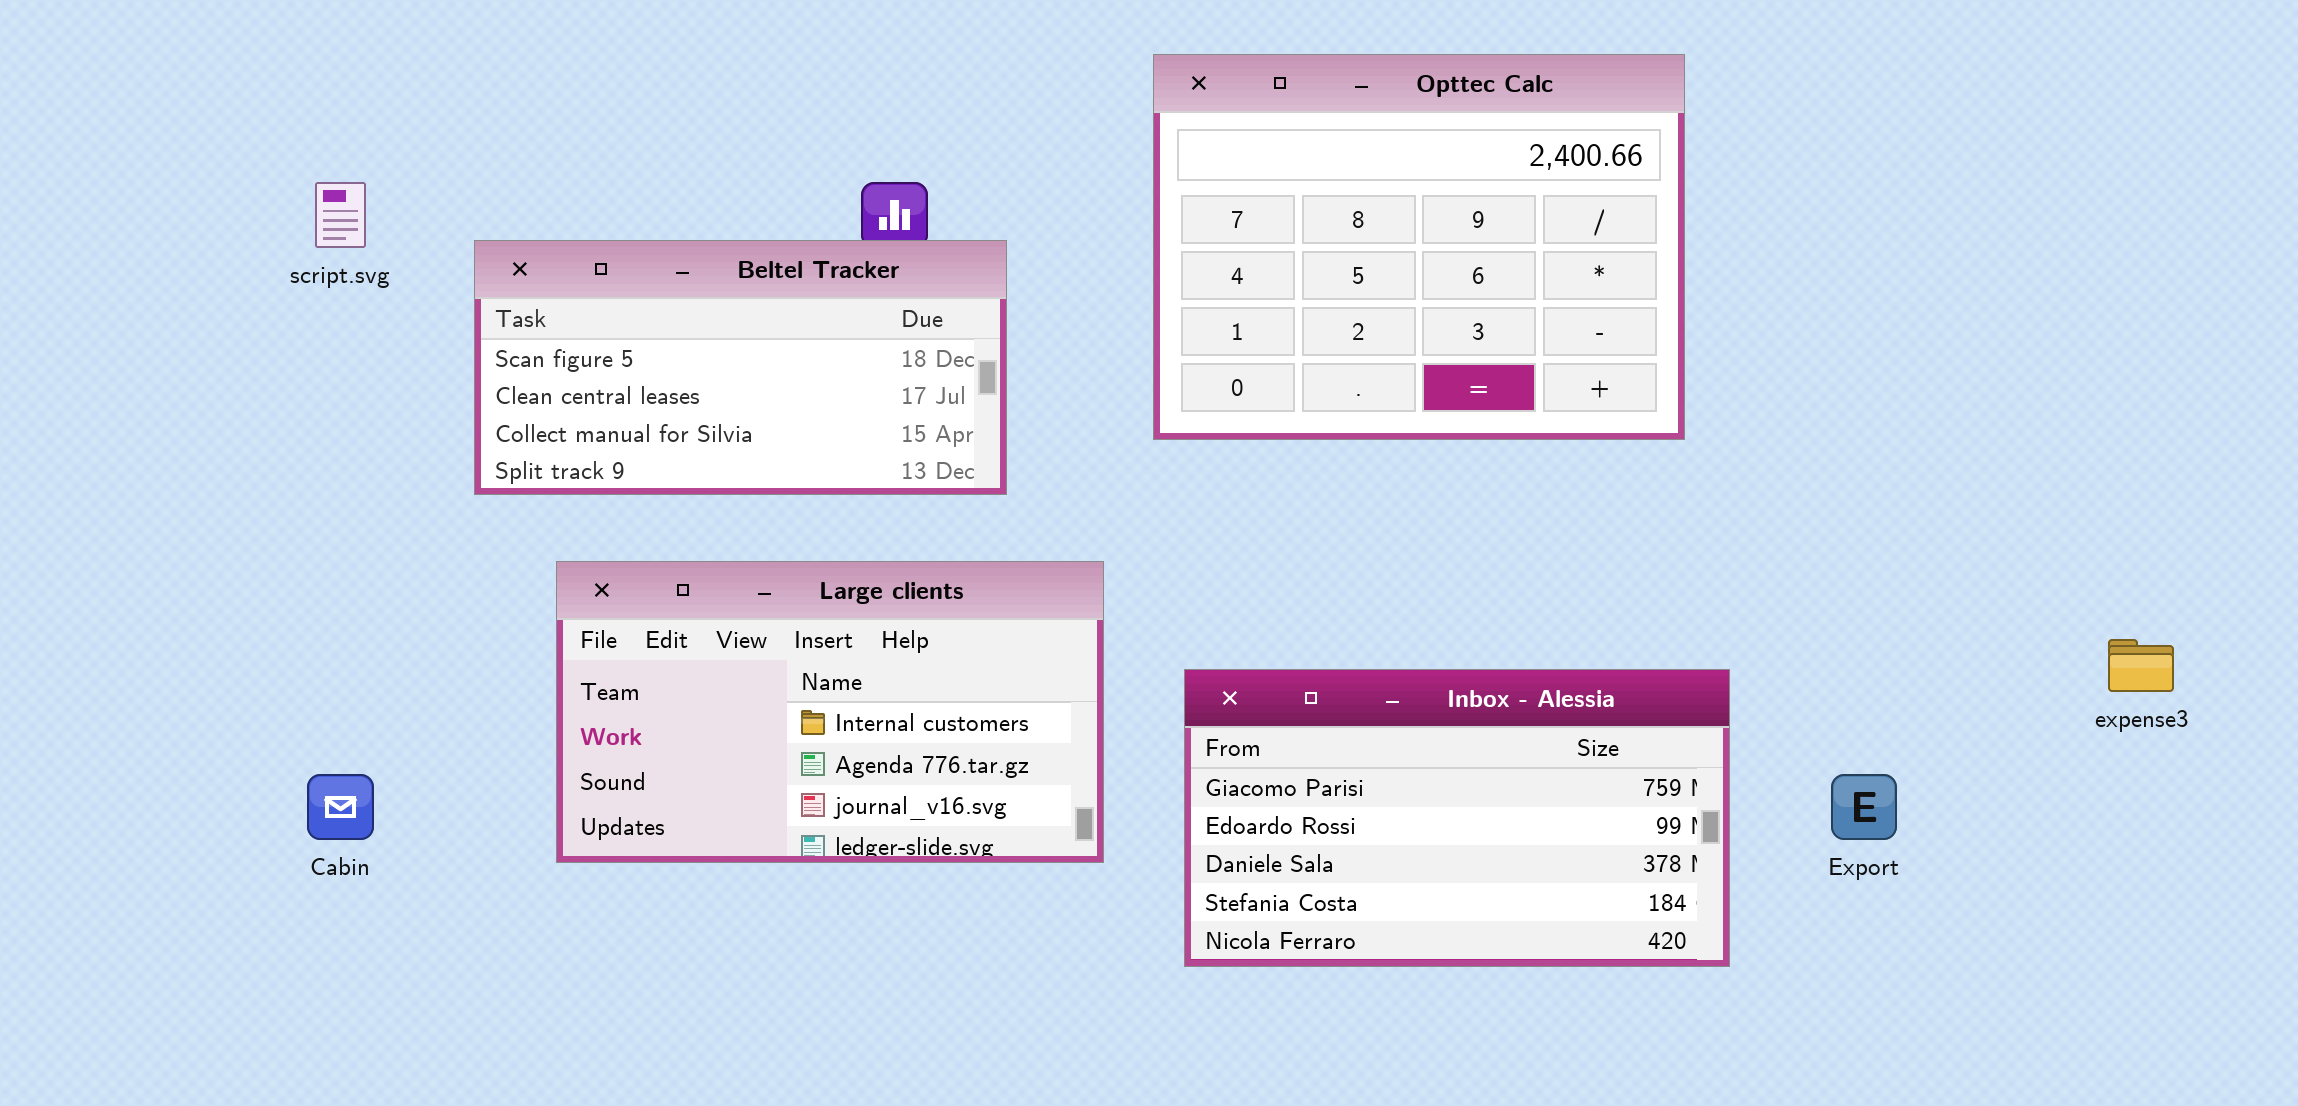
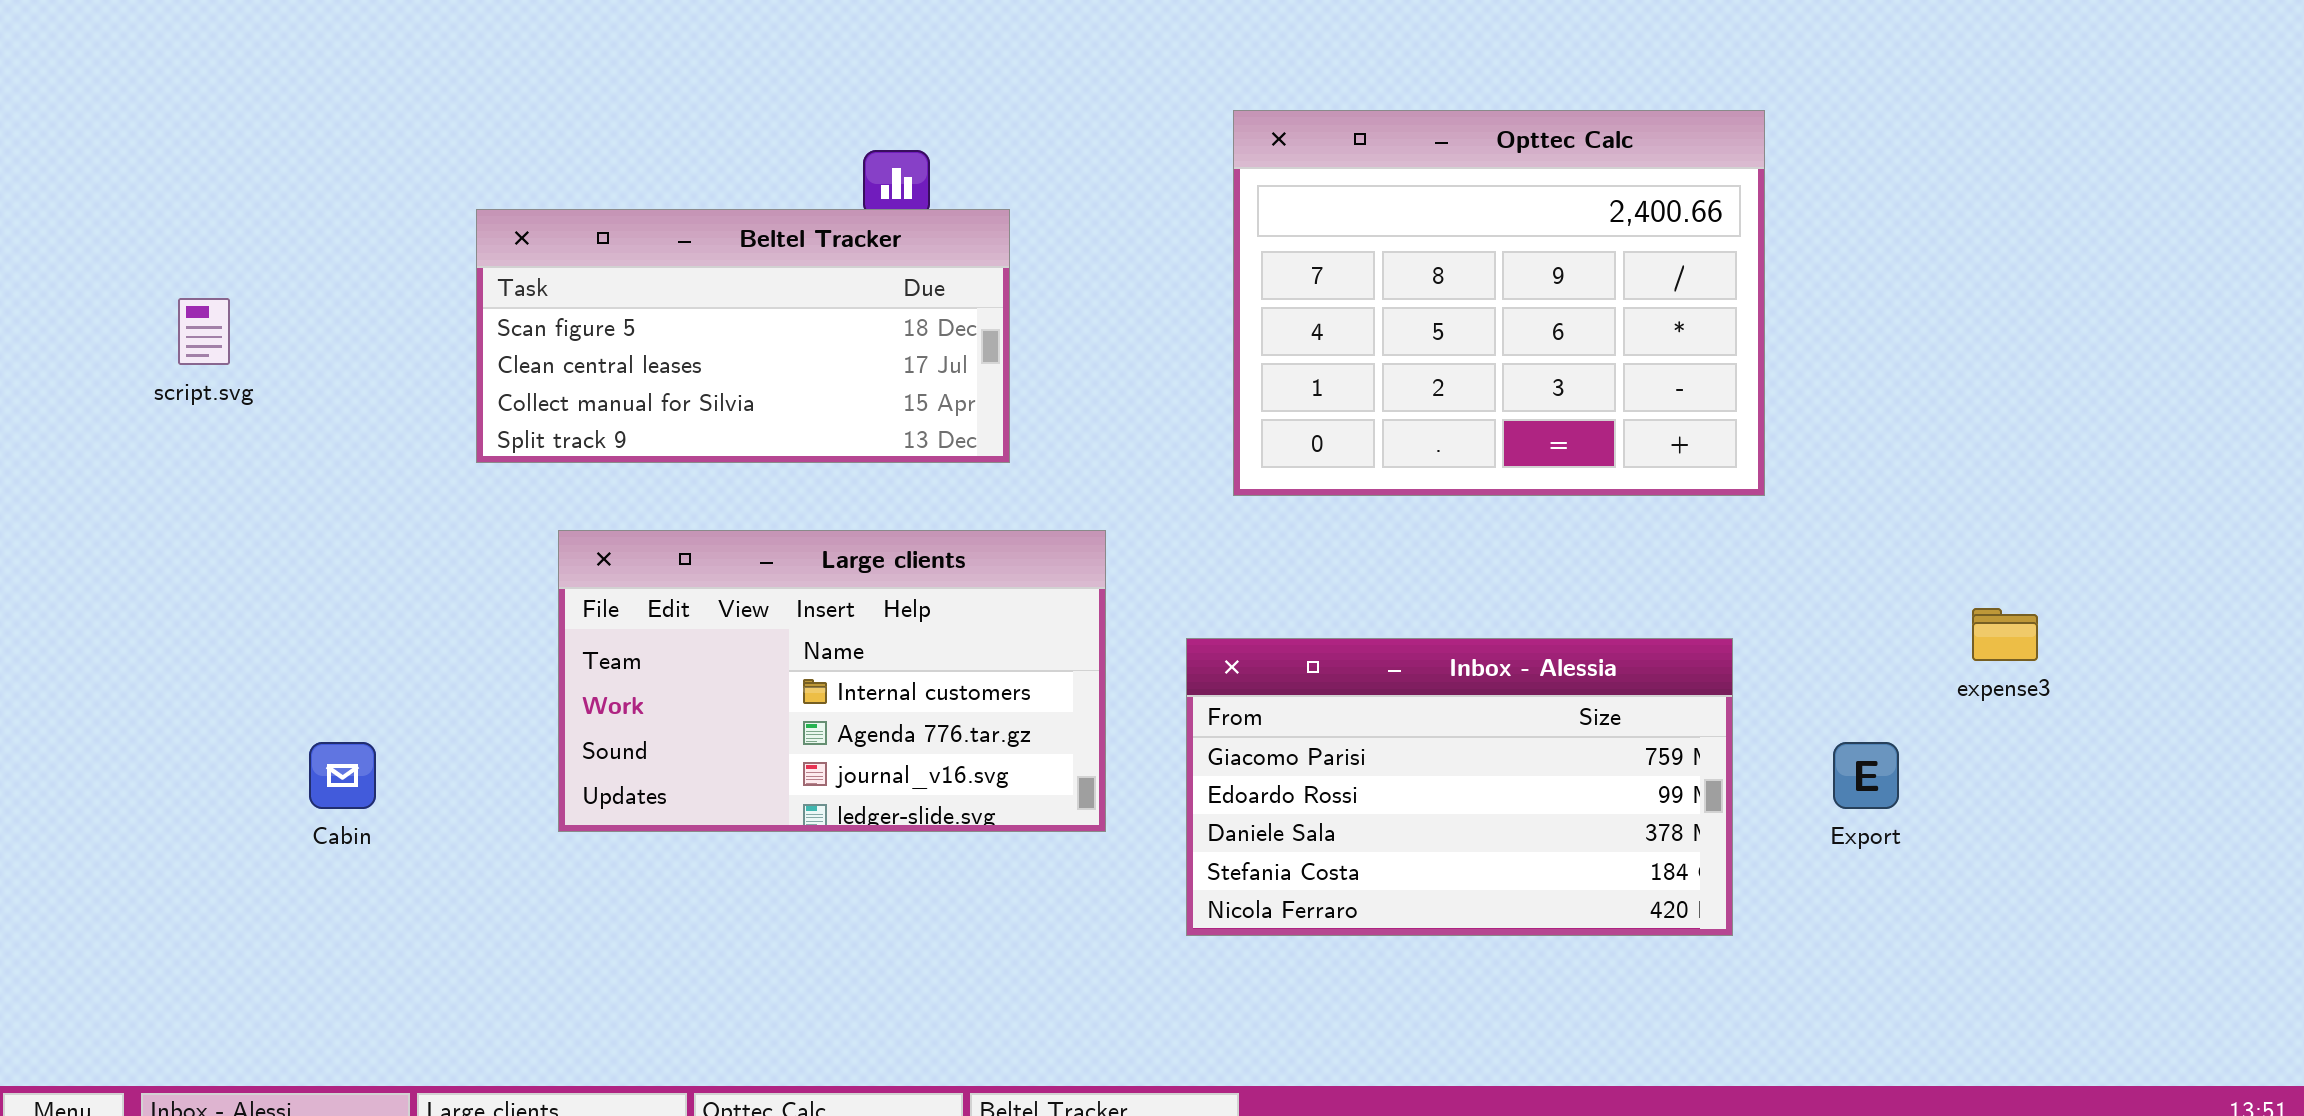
Opttec Calc: [1153,54,1685,440] -> [1233,110,1765,496], moved
script.svg: [315,182,366,248] -> [178,298,230,365], moved
expense3: [2108,639,2174,692] -> [1972,608,2038,661], moved

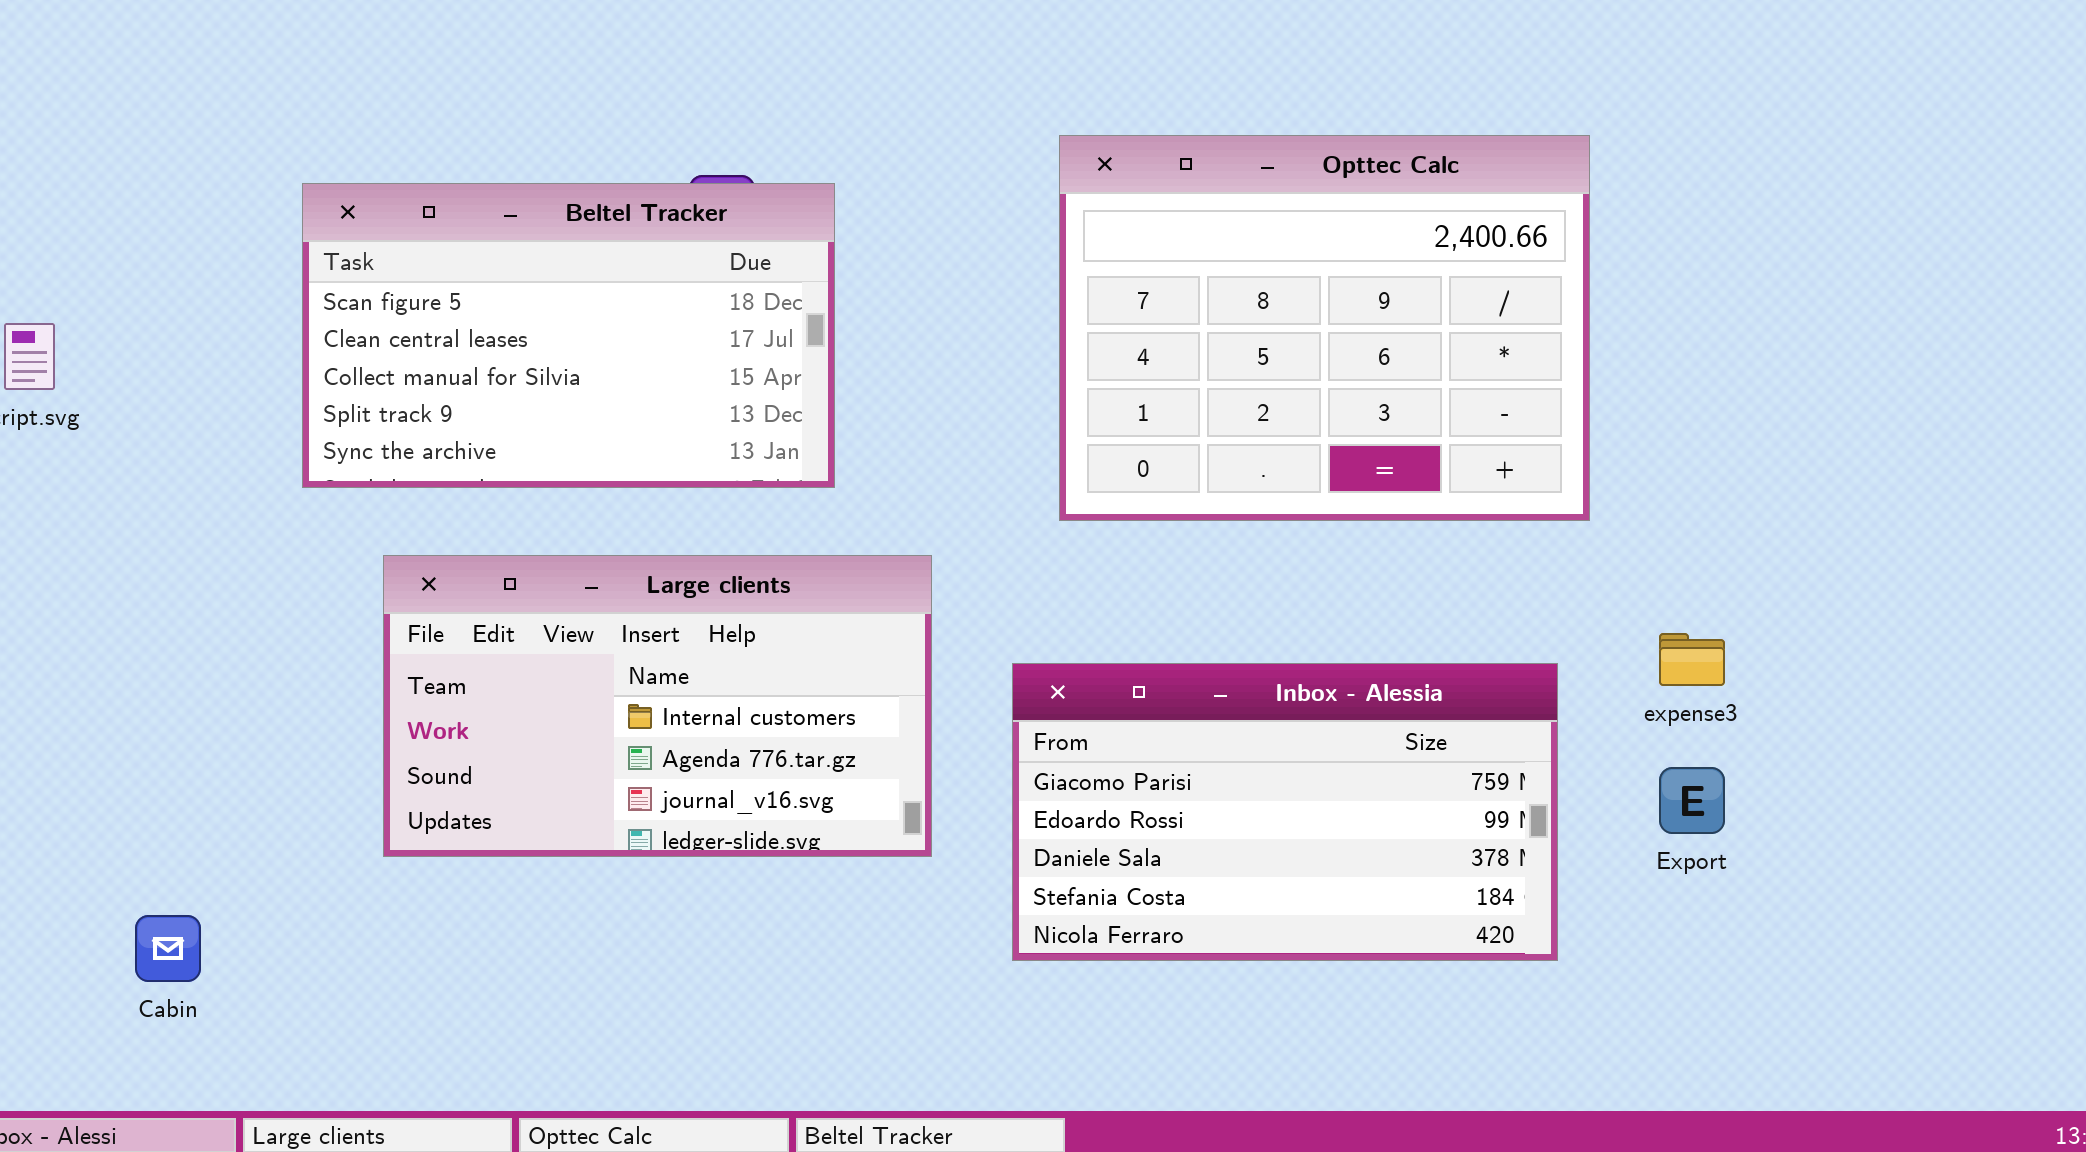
Beltel Tracker: [476,209,1010,463] -> [302,183,835,488], resized
expense3: [1972,608,2038,661] -> [1659,633,1725,686], moved
Cabin: [309,742,376,809] -> [135,915,201,982], moved

